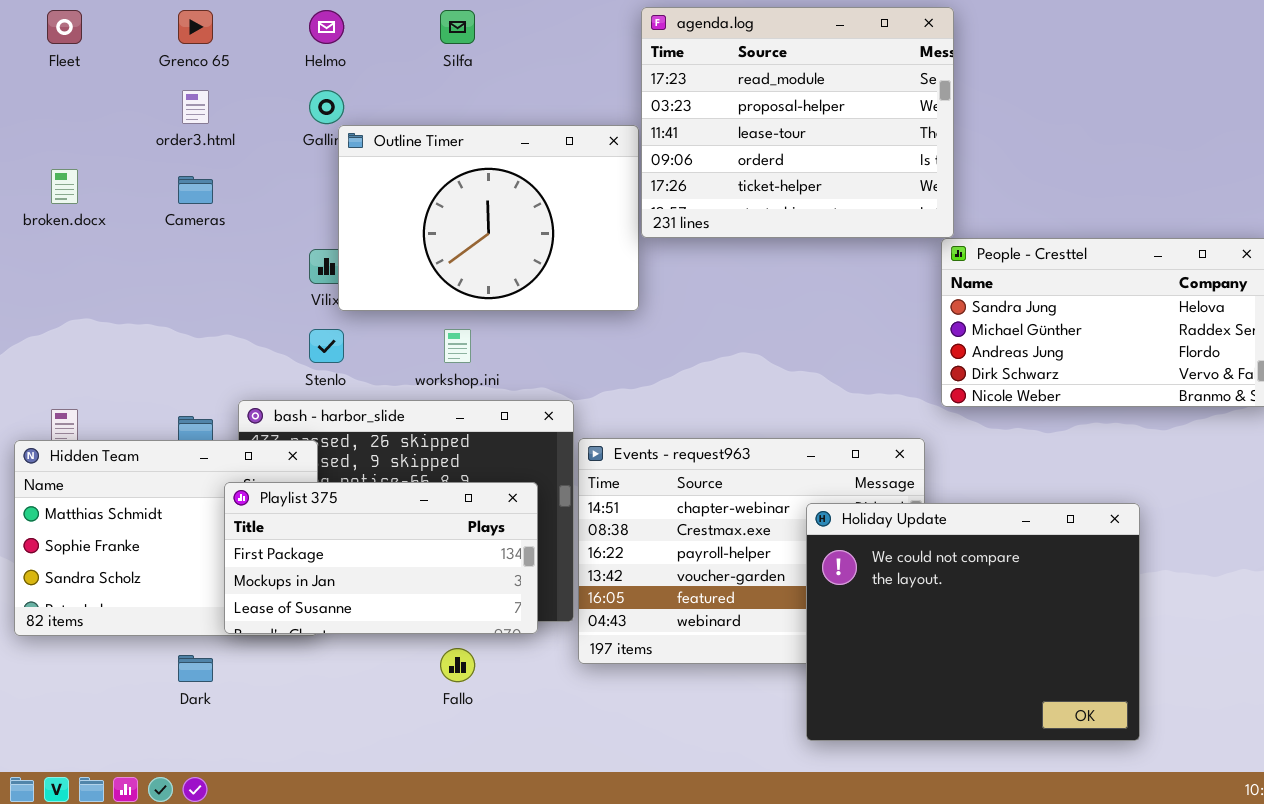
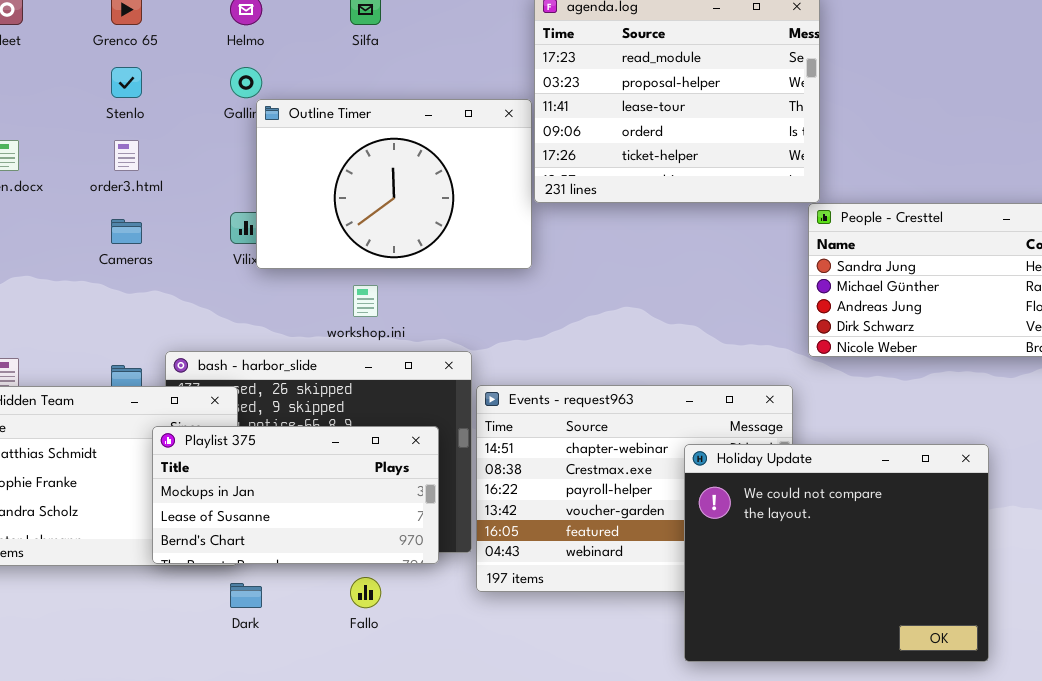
order3.html: [182,90,209,124] -> [114,140,139,171], moved
Cameras: [178,176,213,204] -> [111,219,142,244], moved
Stenlo: [309,329,344,363] -> [111,67,142,98], moved
Playlist 375: [224,482,538,634] -> [152,426,439,564], scrolled down 1 row
Dark: [178,655,213,682] -> [230,583,262,608], moved

